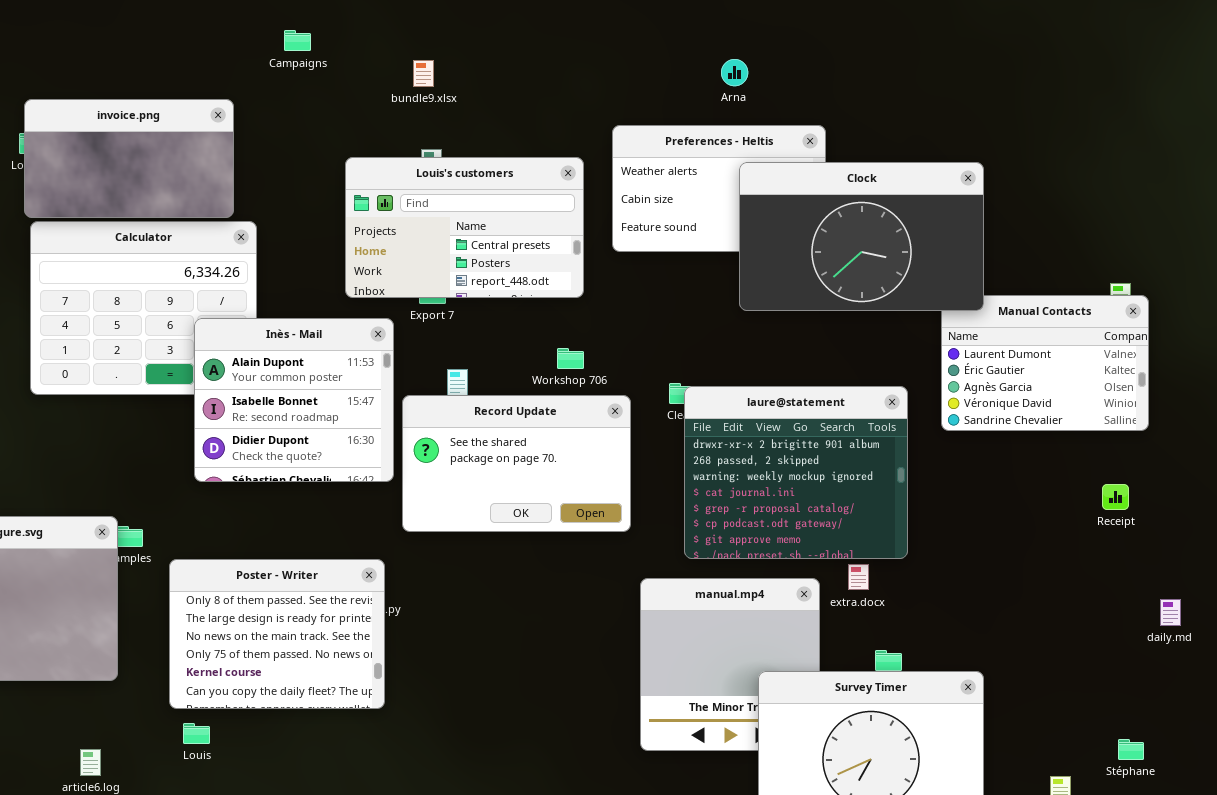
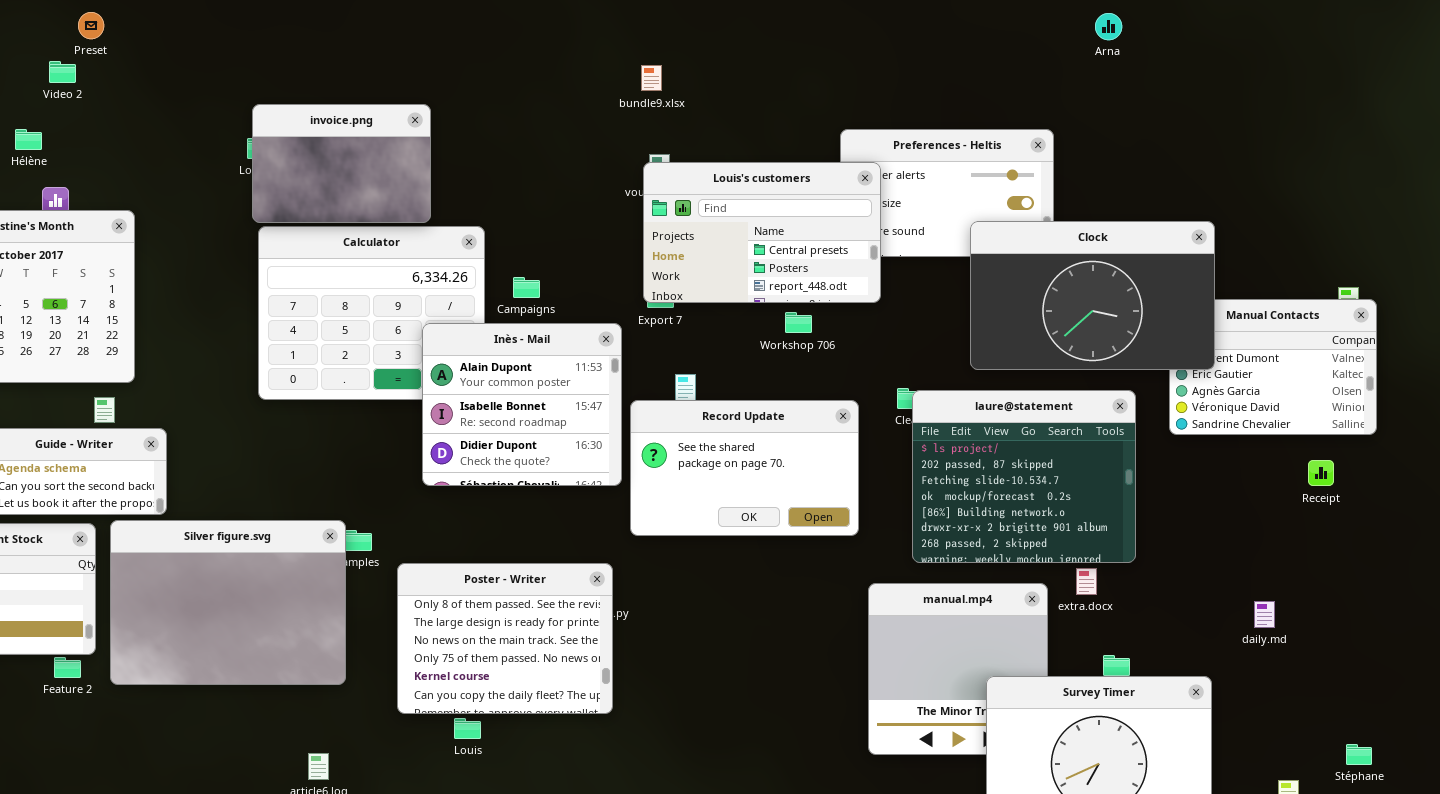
Campaigns: [284,30,311,51] -> [513,277,540,298], moved
Arna: [721,59,748,86] -> [1095,13,1122,40], moved
invoice.png: [24,99,234,218] -> [252,104,431,223], resized
Louis's customers: [345,157,584,298] -> [643,162,881,303], moved
Clock: [739,162,984,311] -> [970,221,1215,370], moved
Workshop 706: [557,348,584,369] -> [785,312,812,333], moved
laure@statement: [684,386,908,559] -> [912,390,1136,563], scrolled up 5 rows
Receipt: [1102,484,1129,510] -> [1308,460,1334,486], moved
daily.md: [1160,599,1181,626] -> [1254,601,1275,628], moved
Louis: [183,723,210,744] -> [454,718,481,739], moved

